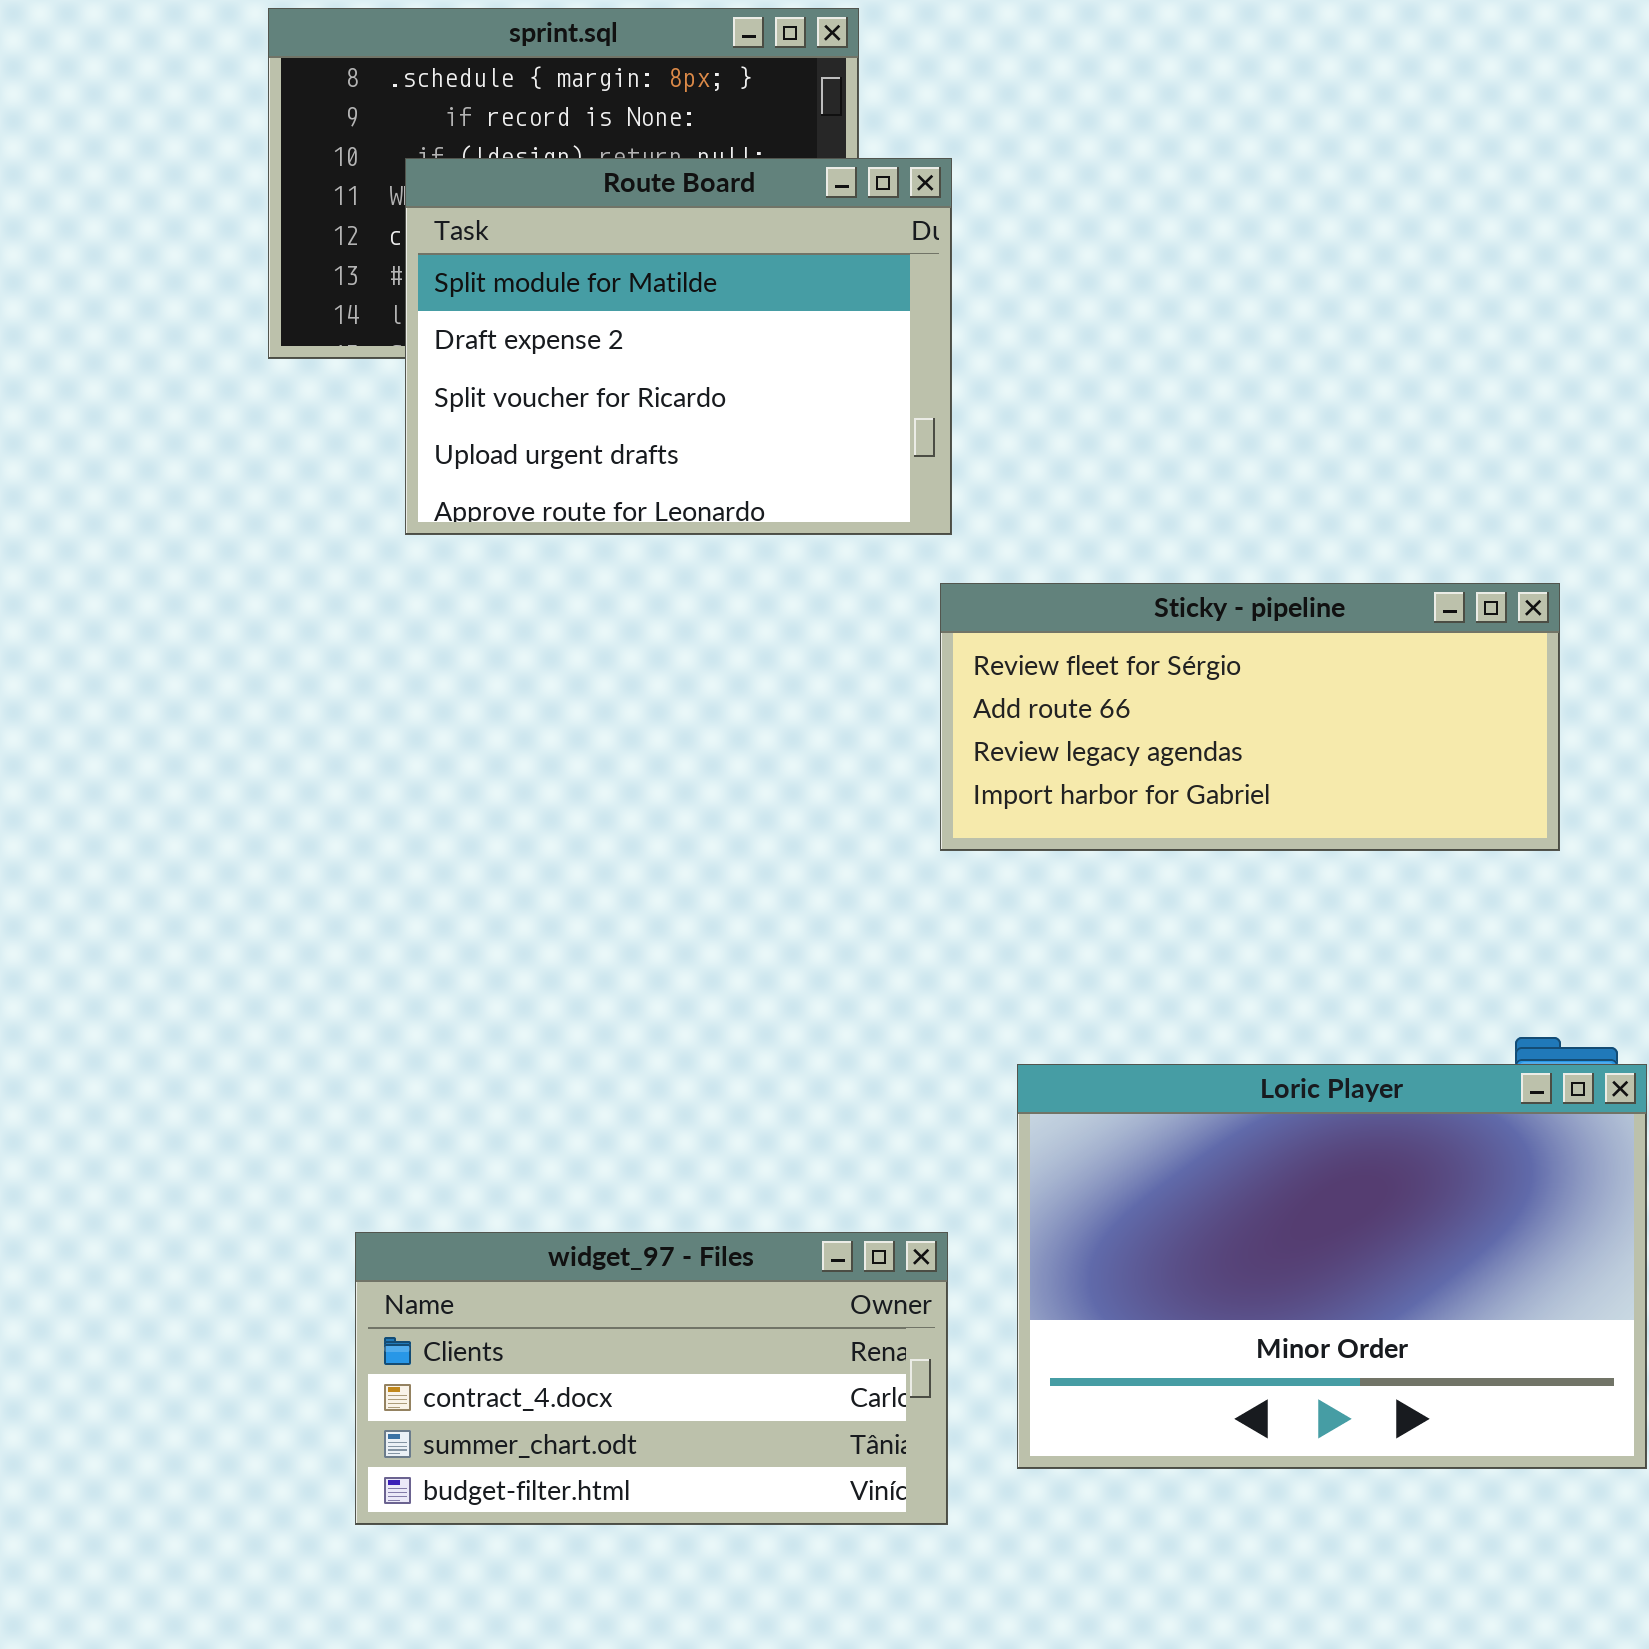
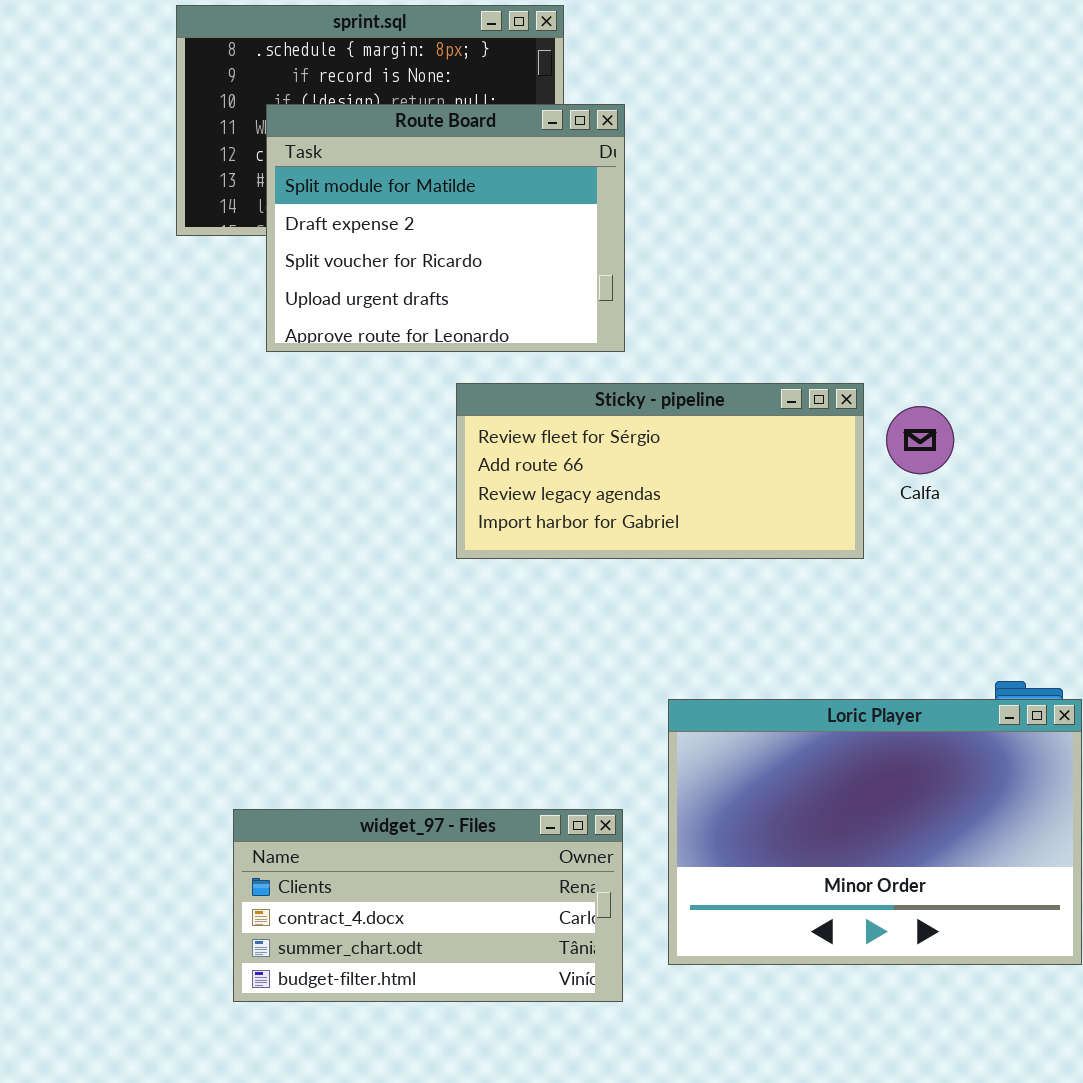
Sticky - pipeline: [940,583,1560,851] -> [456,383,864,559], moved

